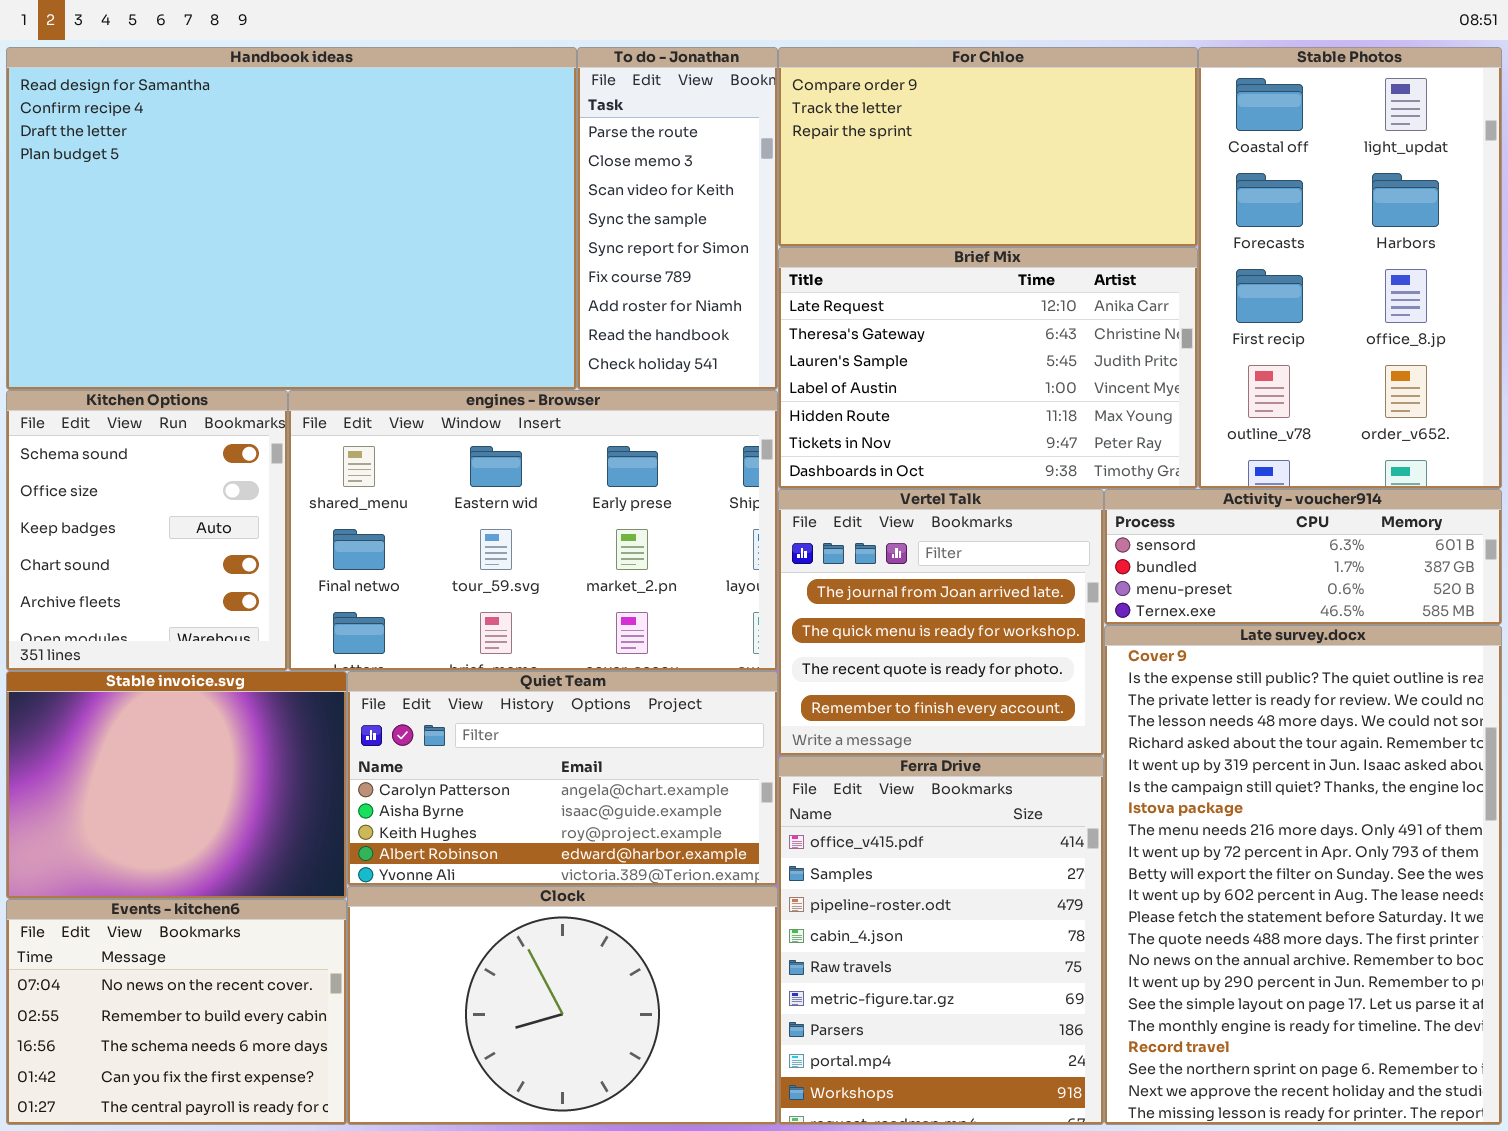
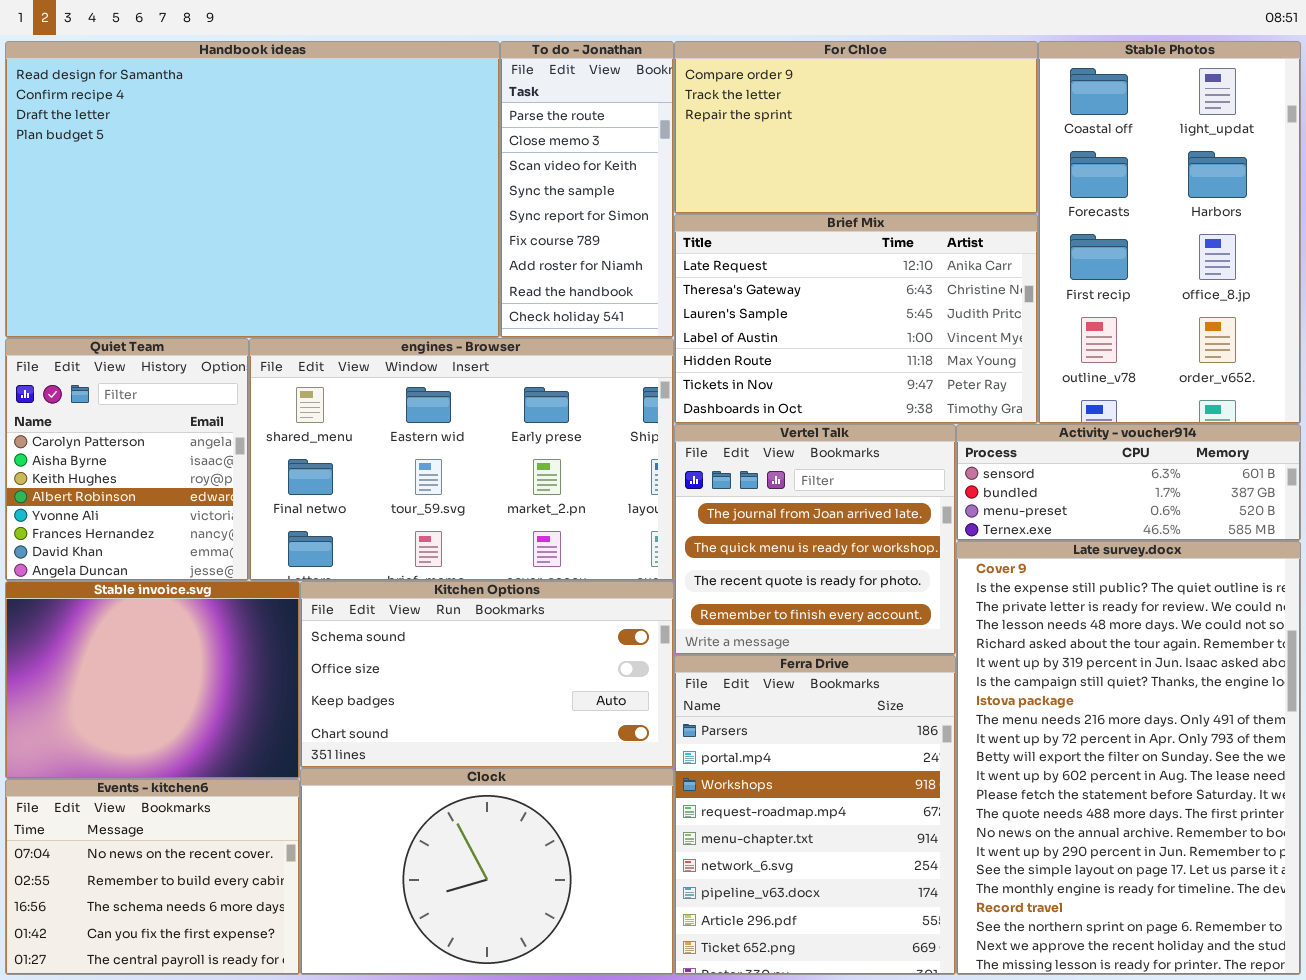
Kitchen Options: [6,390,288,671] -> [300,581,674,768], moved, resized
Quiet Team: [347,671,778,886] -> [5,338,249,581], moved, resized
Ferra Drive: [778,756,1104,1125] -> [674,655,956,975], scrolled down 6 rows

